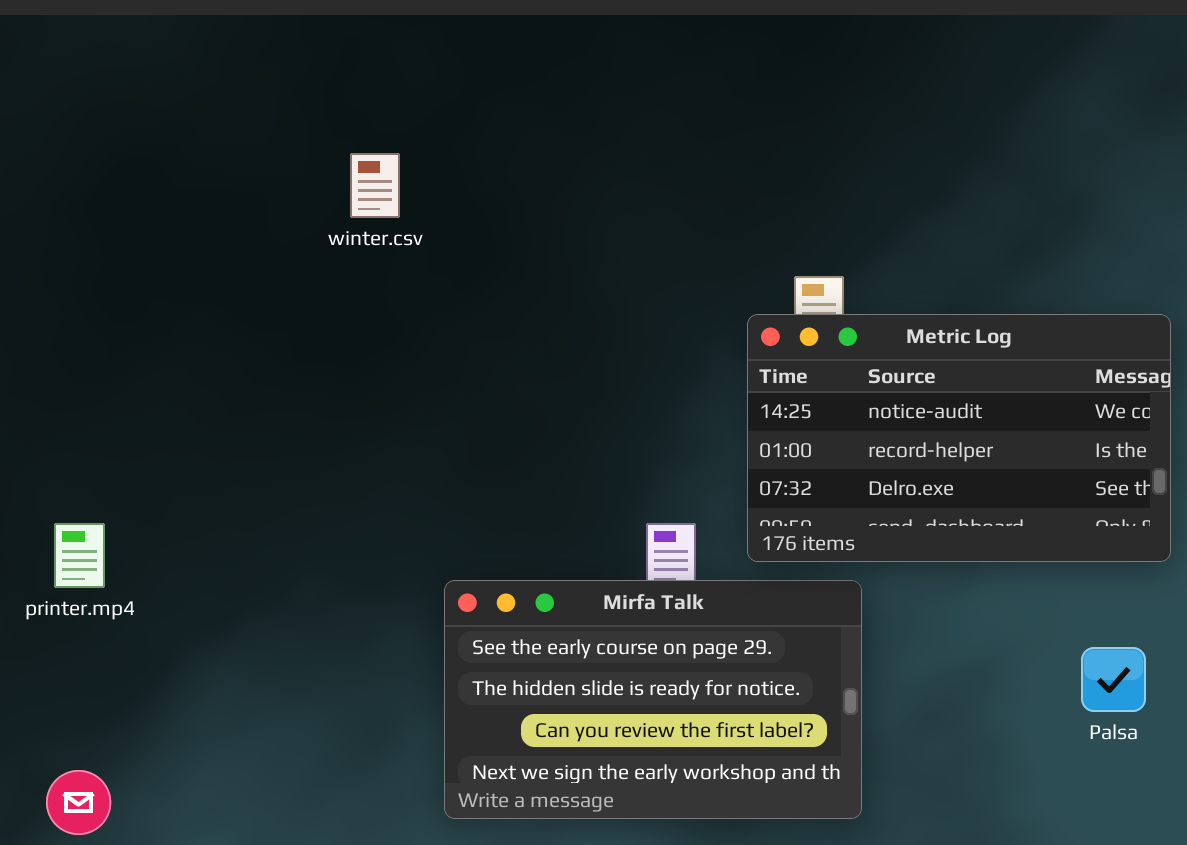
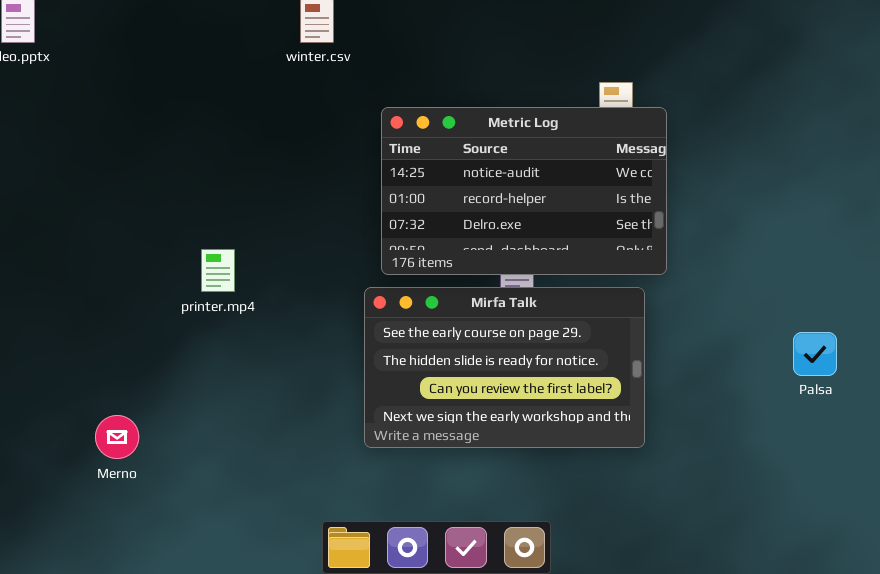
Metric Log: [747,314,1171,562] -> [381,107,667,275], moved
printer.mp4: [54,523,105,588] -> [201,249,235,292], moved

